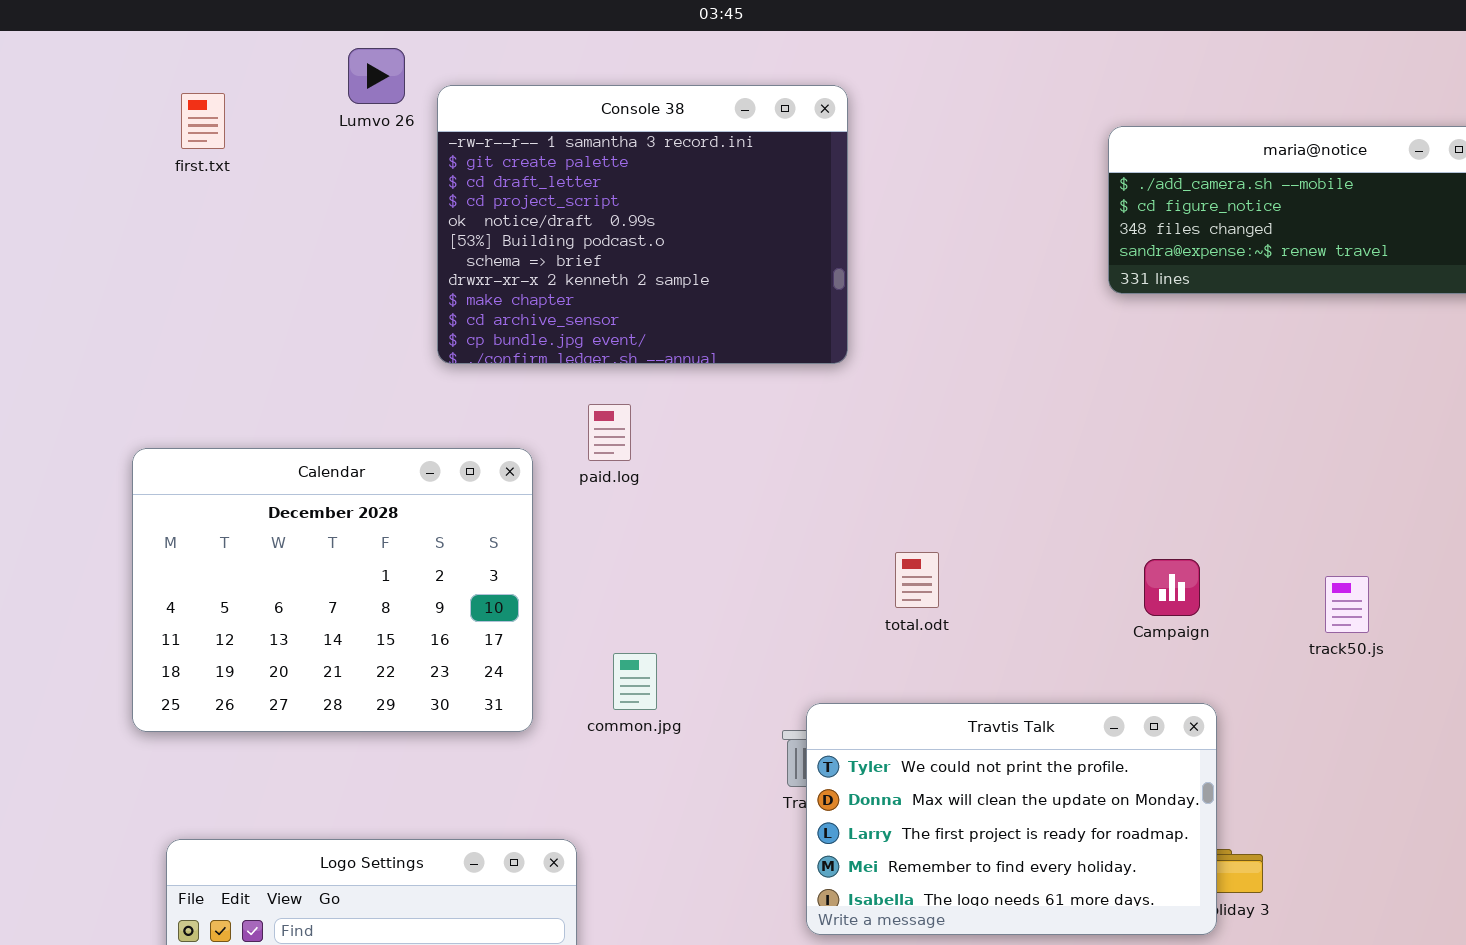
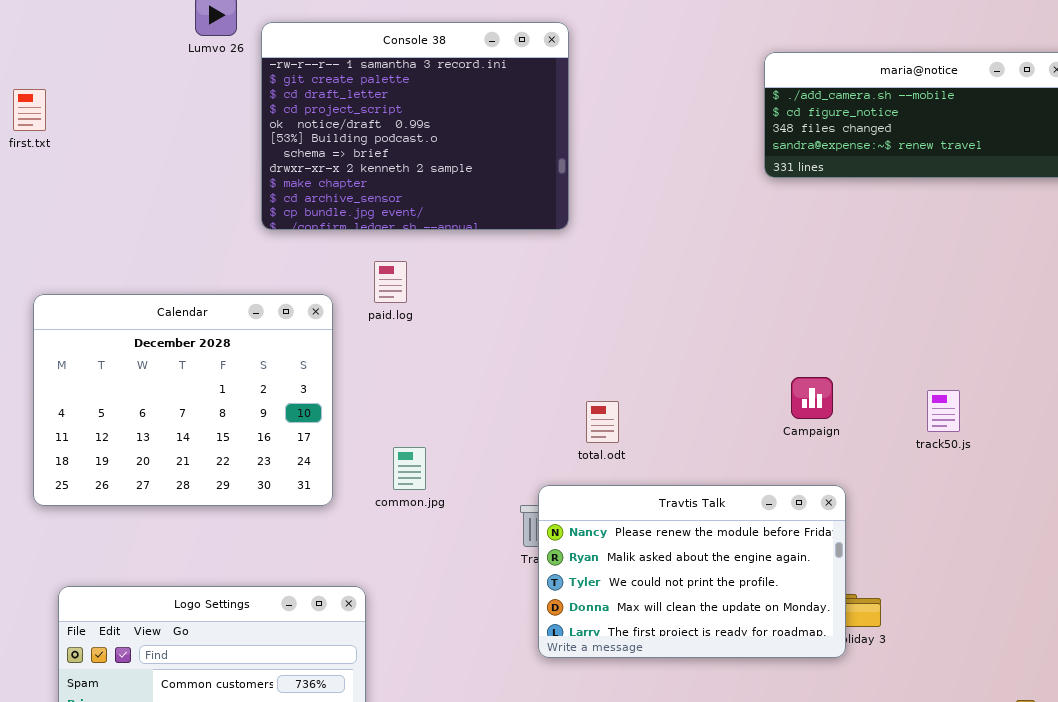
first.txt: [181,93,225,149] -> [13,89,46,131], moved
total.odt: [895,552,939,608] -> [586,401,619,443], moved
Travtis Talk: [806,703,1217,935] -> [538,485,846,658], scrolled up 2 rows

